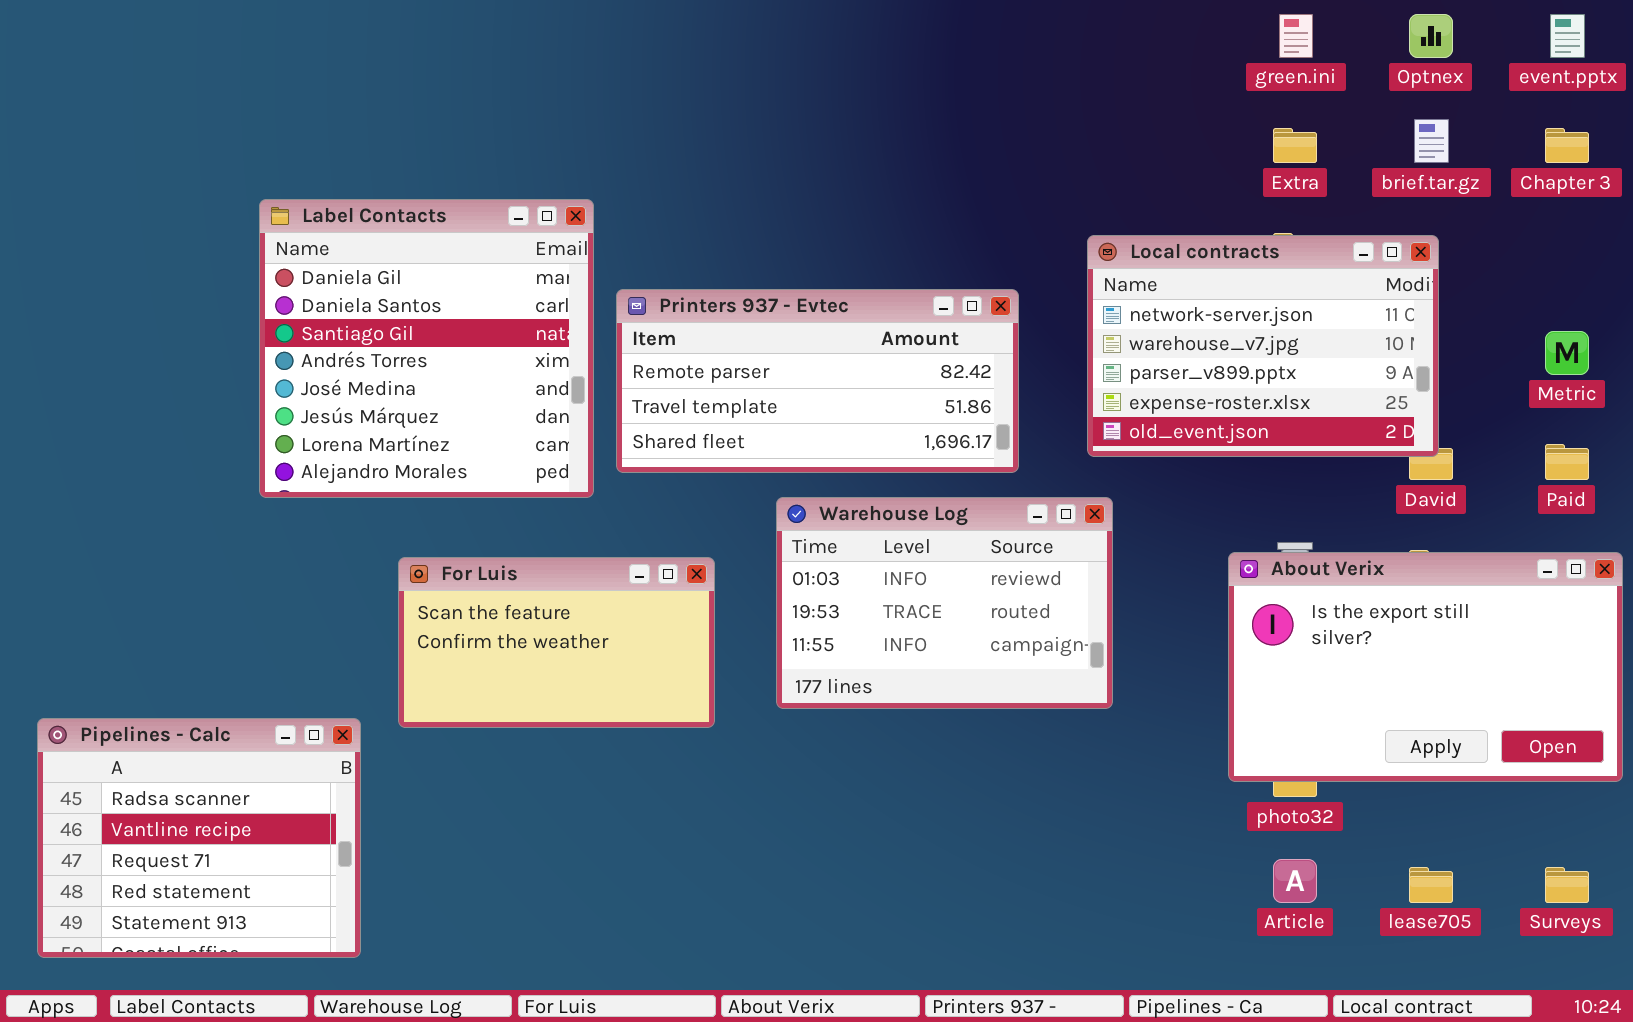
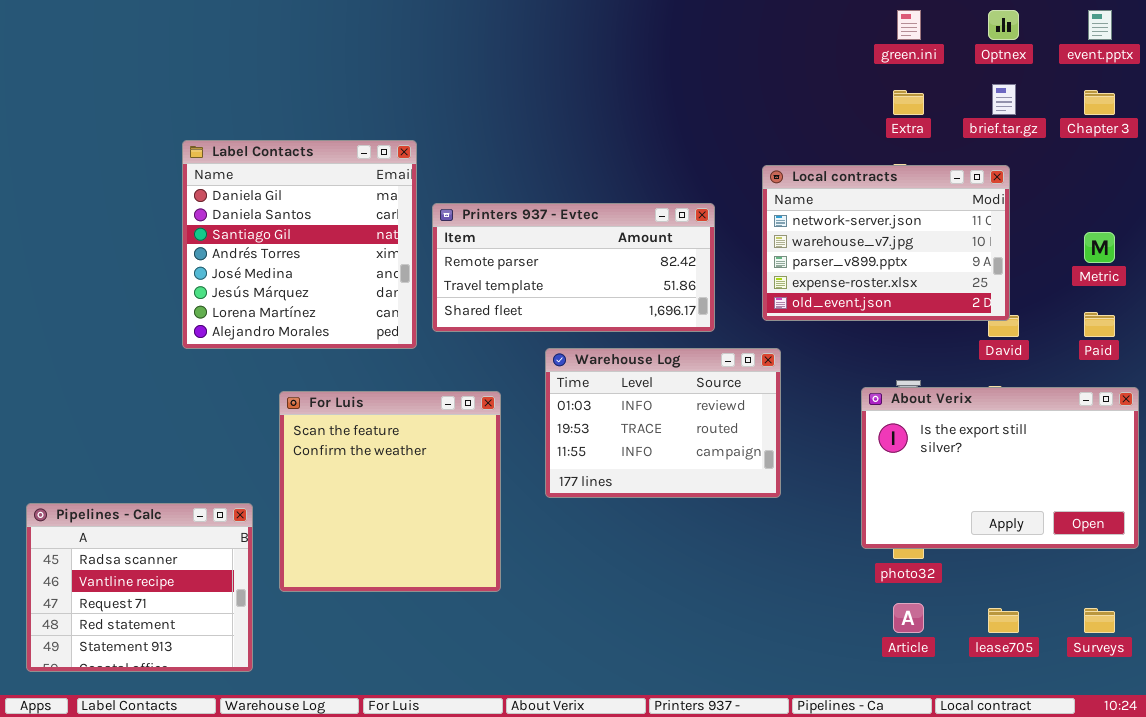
For Luis: [398,557,715,728] -> [279,391,501,592], resized

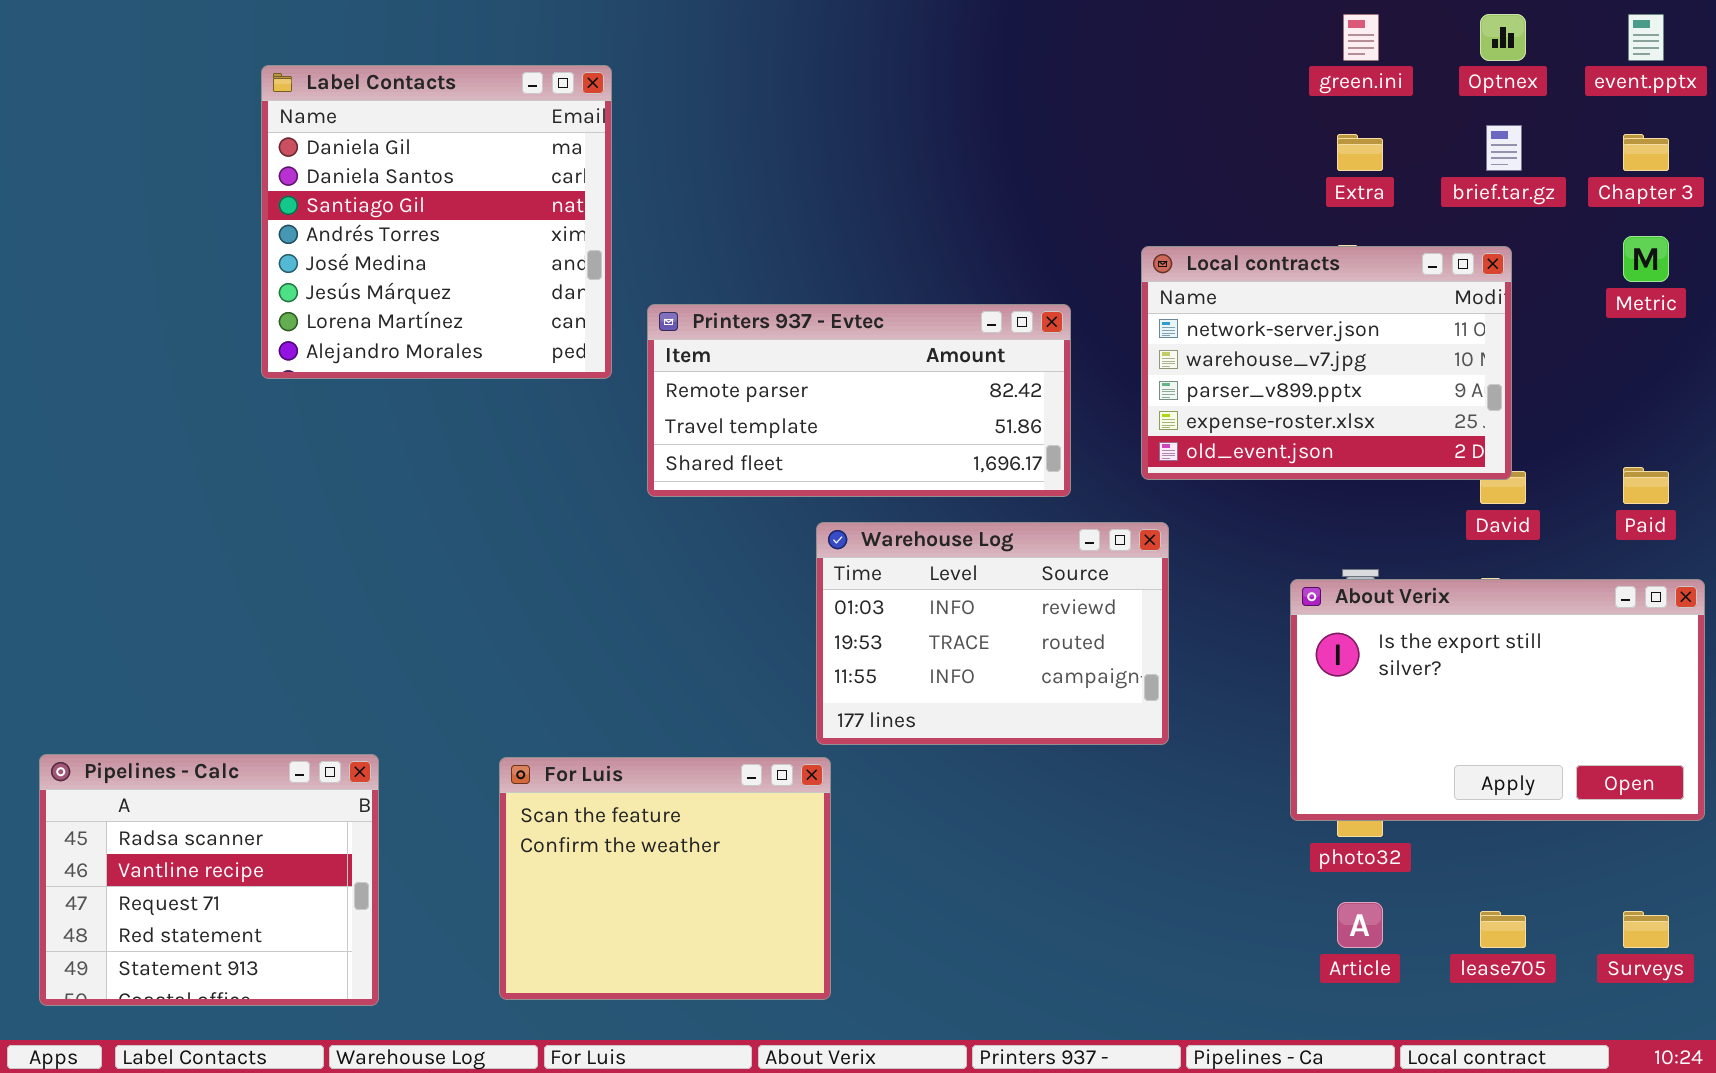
Label Contacts: [182,140,417,349] -> [261,65,612,379], moved
Metric: [1084,232,1115,263] -> [1623,236,1669,282], moved
For Luis: [279,391,501,592] -> [499,757,831,1000], moved, resized

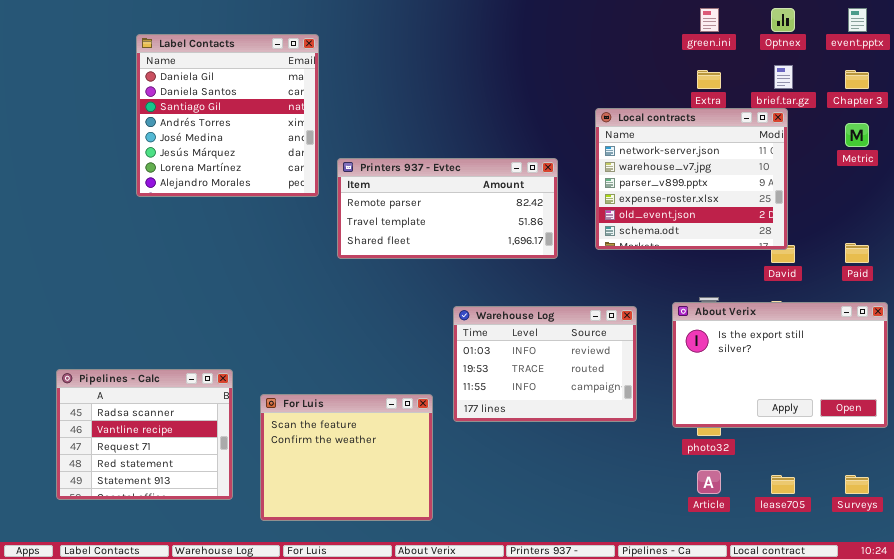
Local contracts: [1141,246,1512,480] -> [595,108,788,250], resized
Warehouse Log: [816,522,1169,745] -> [453,306,637,422], moved
Pipelines - Calc: [39,754,379,1006] -> [56,369,233,500], moved

